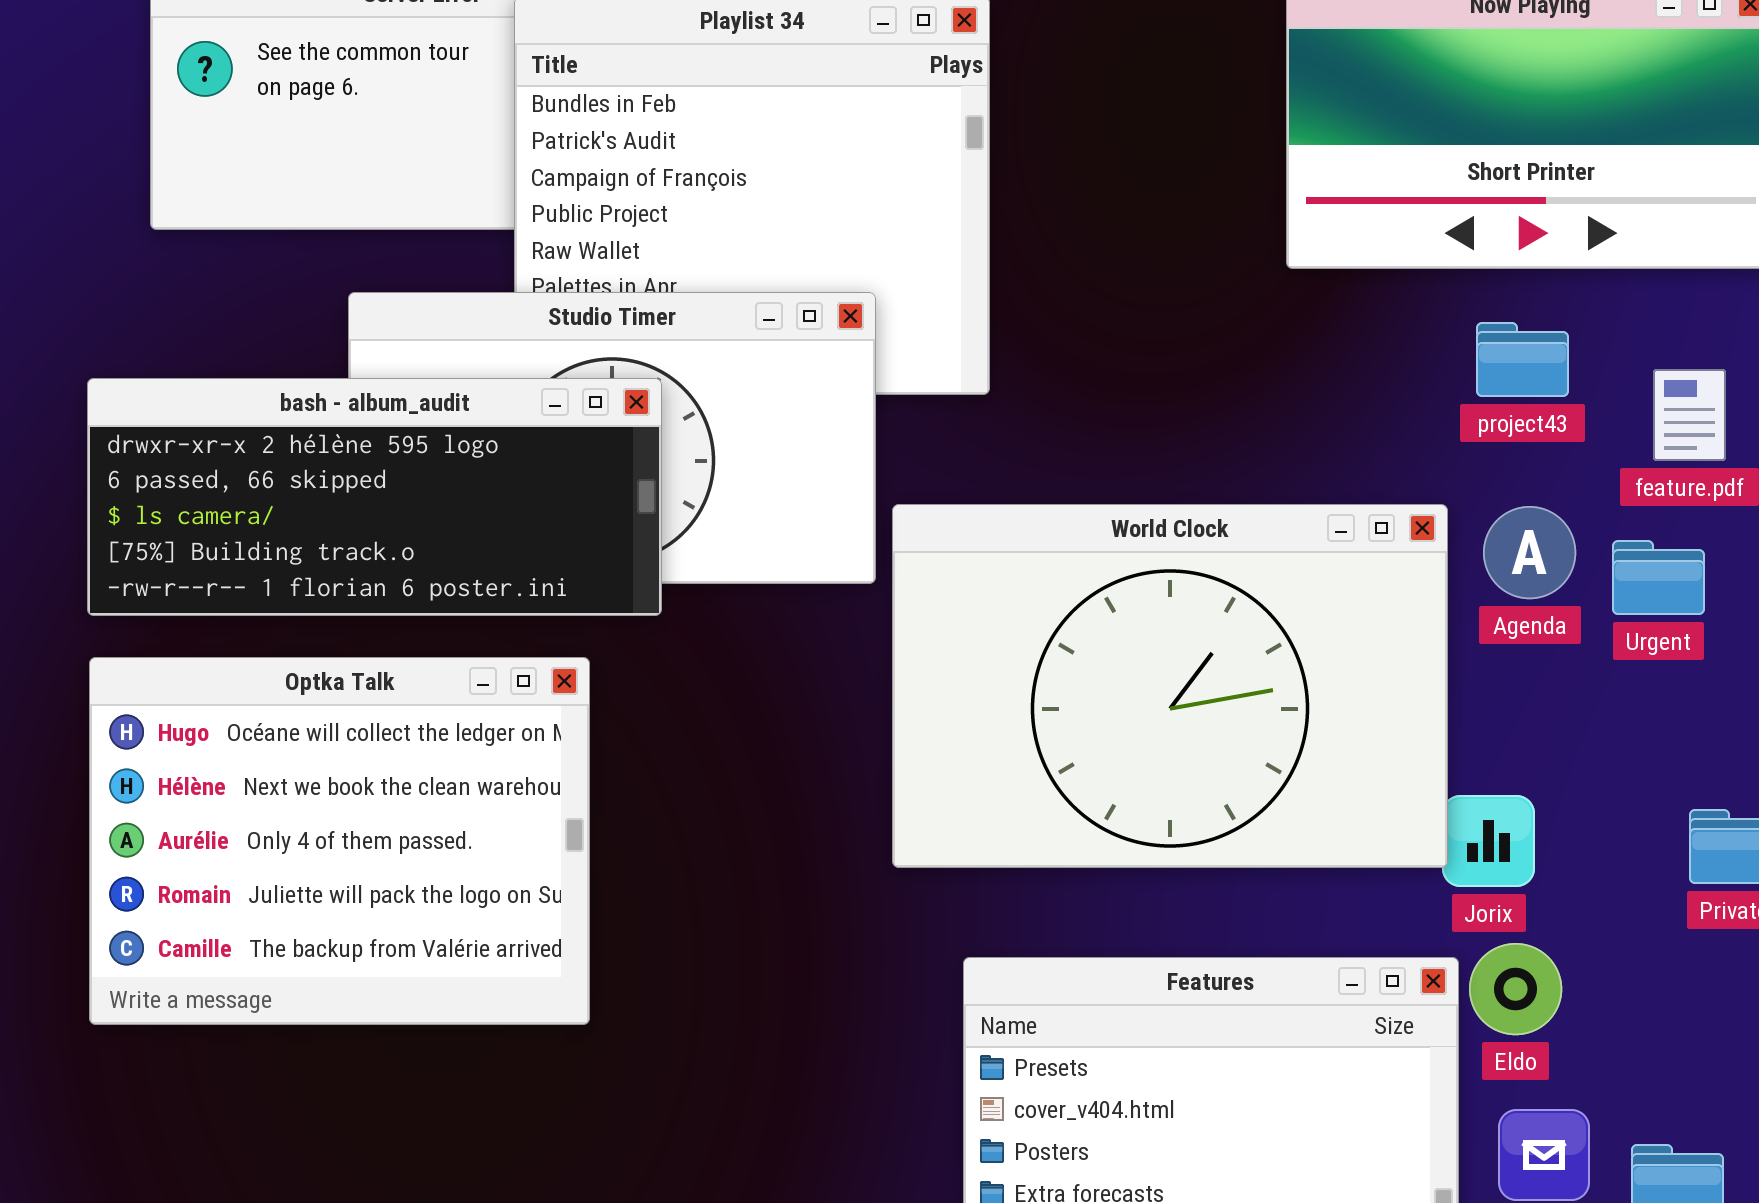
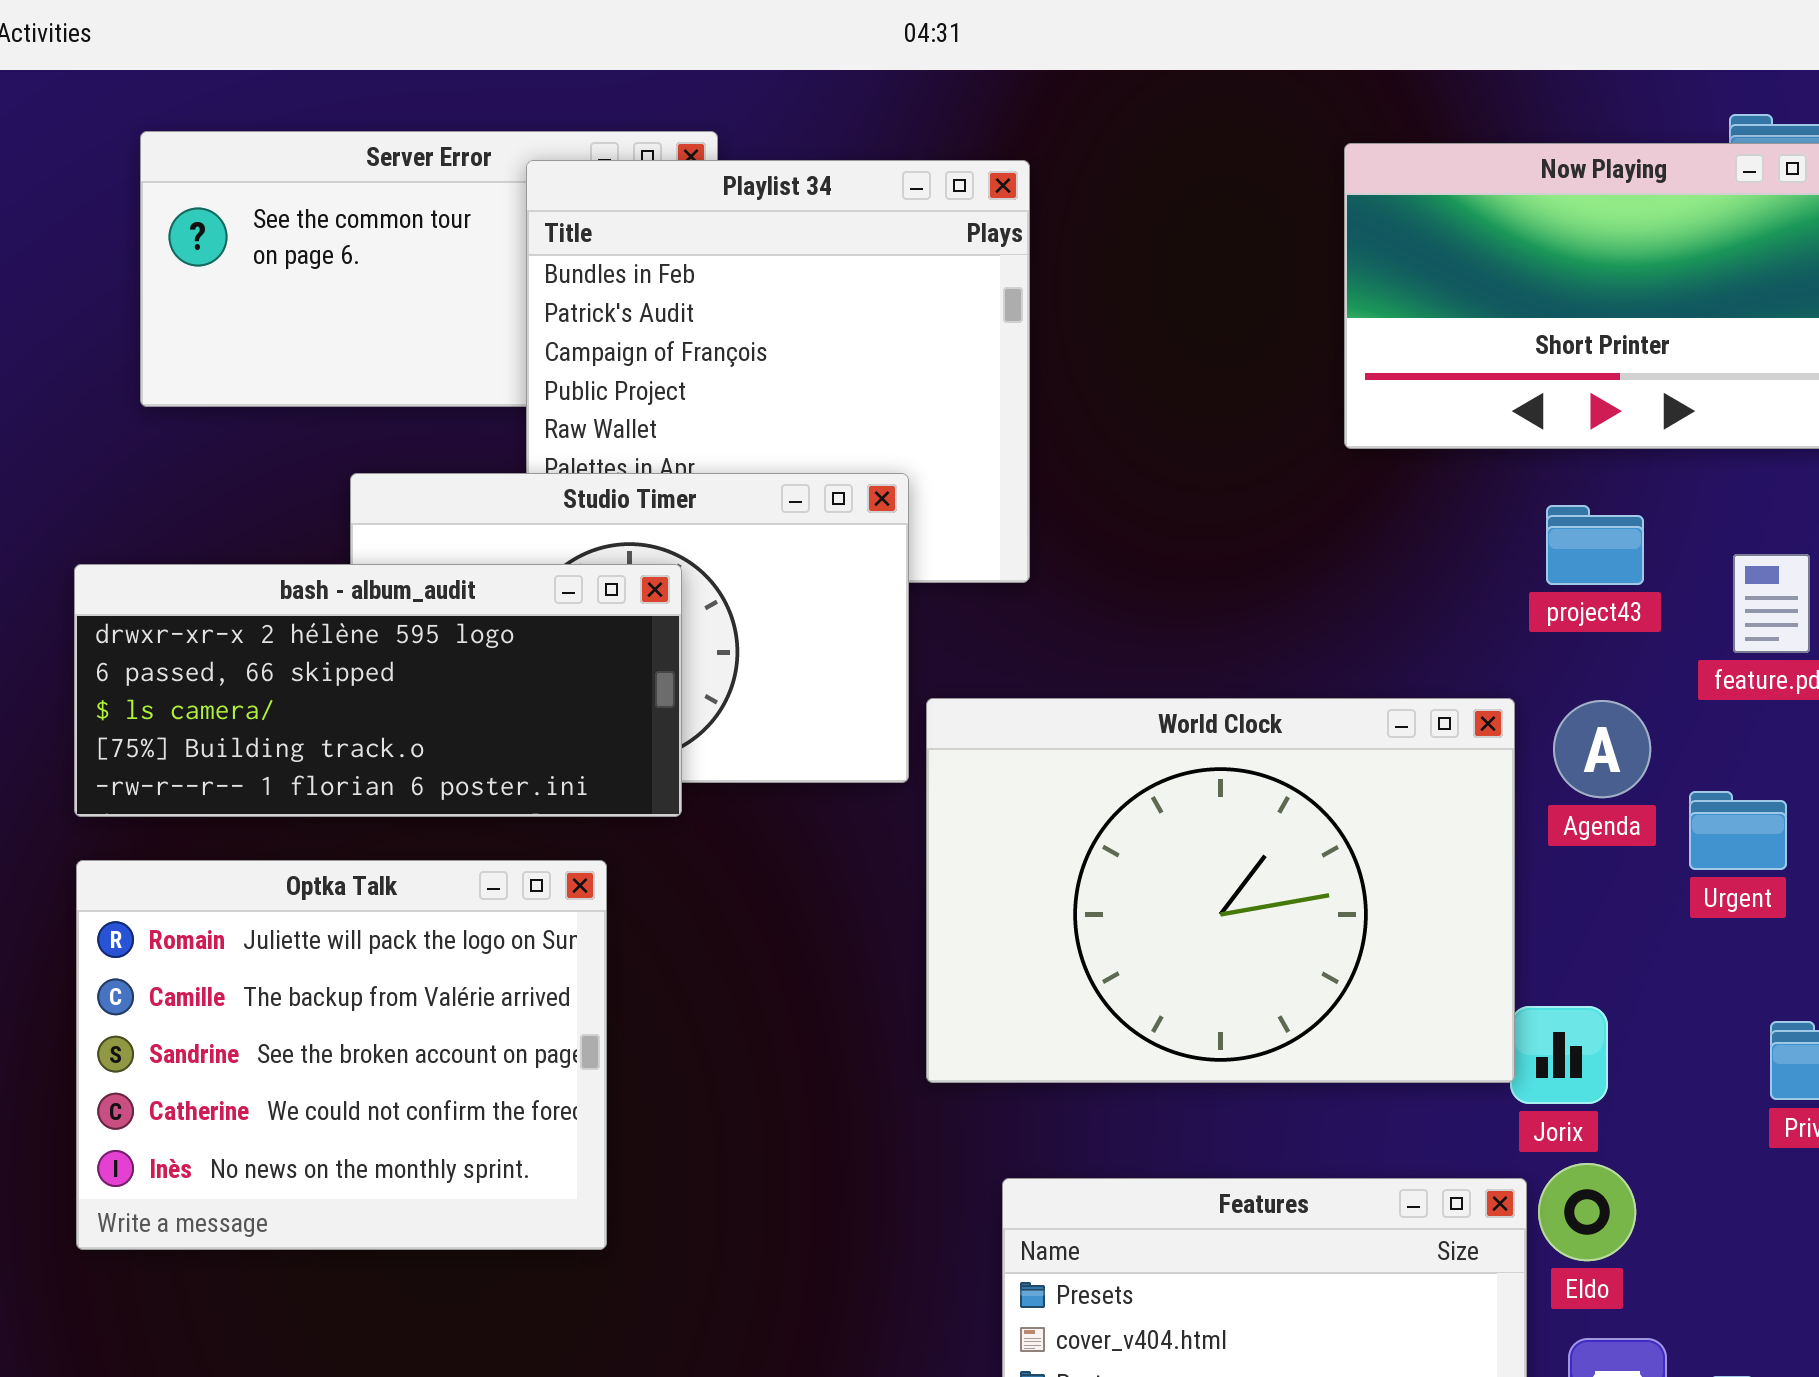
Urgent: [1612,540,1705,615] -> [1689,791,1787,870], moved
Optka Talk: [89,657,590,1025] -> [76,860,607,1250], scrolled down 3 rows

